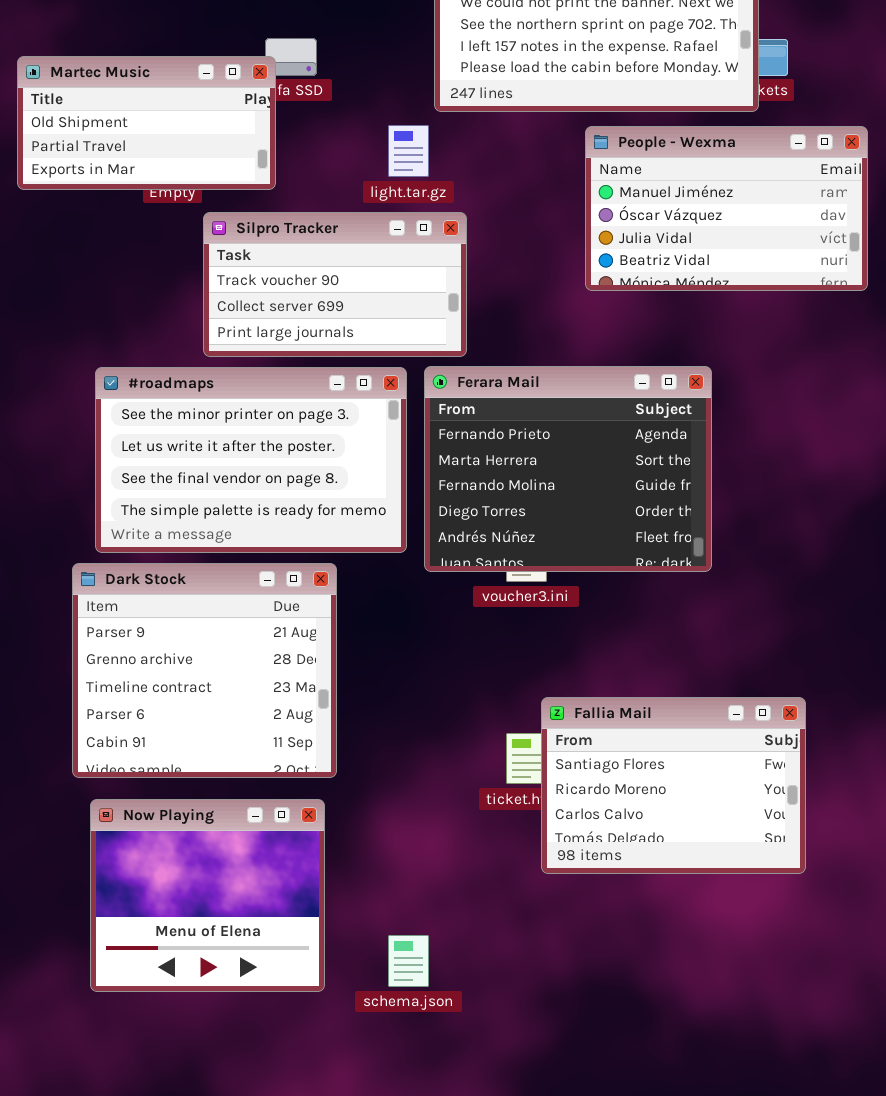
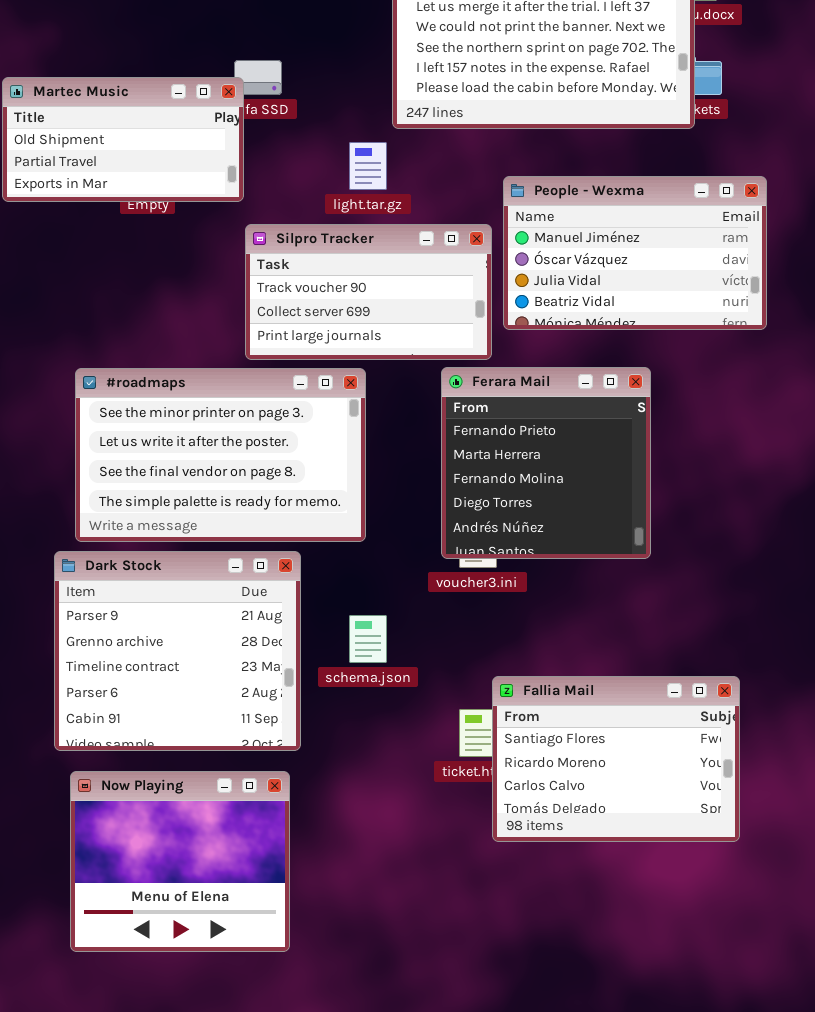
People - Wexma: [585,126,868,291] -> [503,176,767,330], moved
Silpro Tracker: [203,212,467,357] -> [245,224,492,360], moved
Ferara Mail: [424,366,712,572] -> [441,367,651,559], resized
schema.json: [388,935,429,987] -> [349,615,387,663], moved

